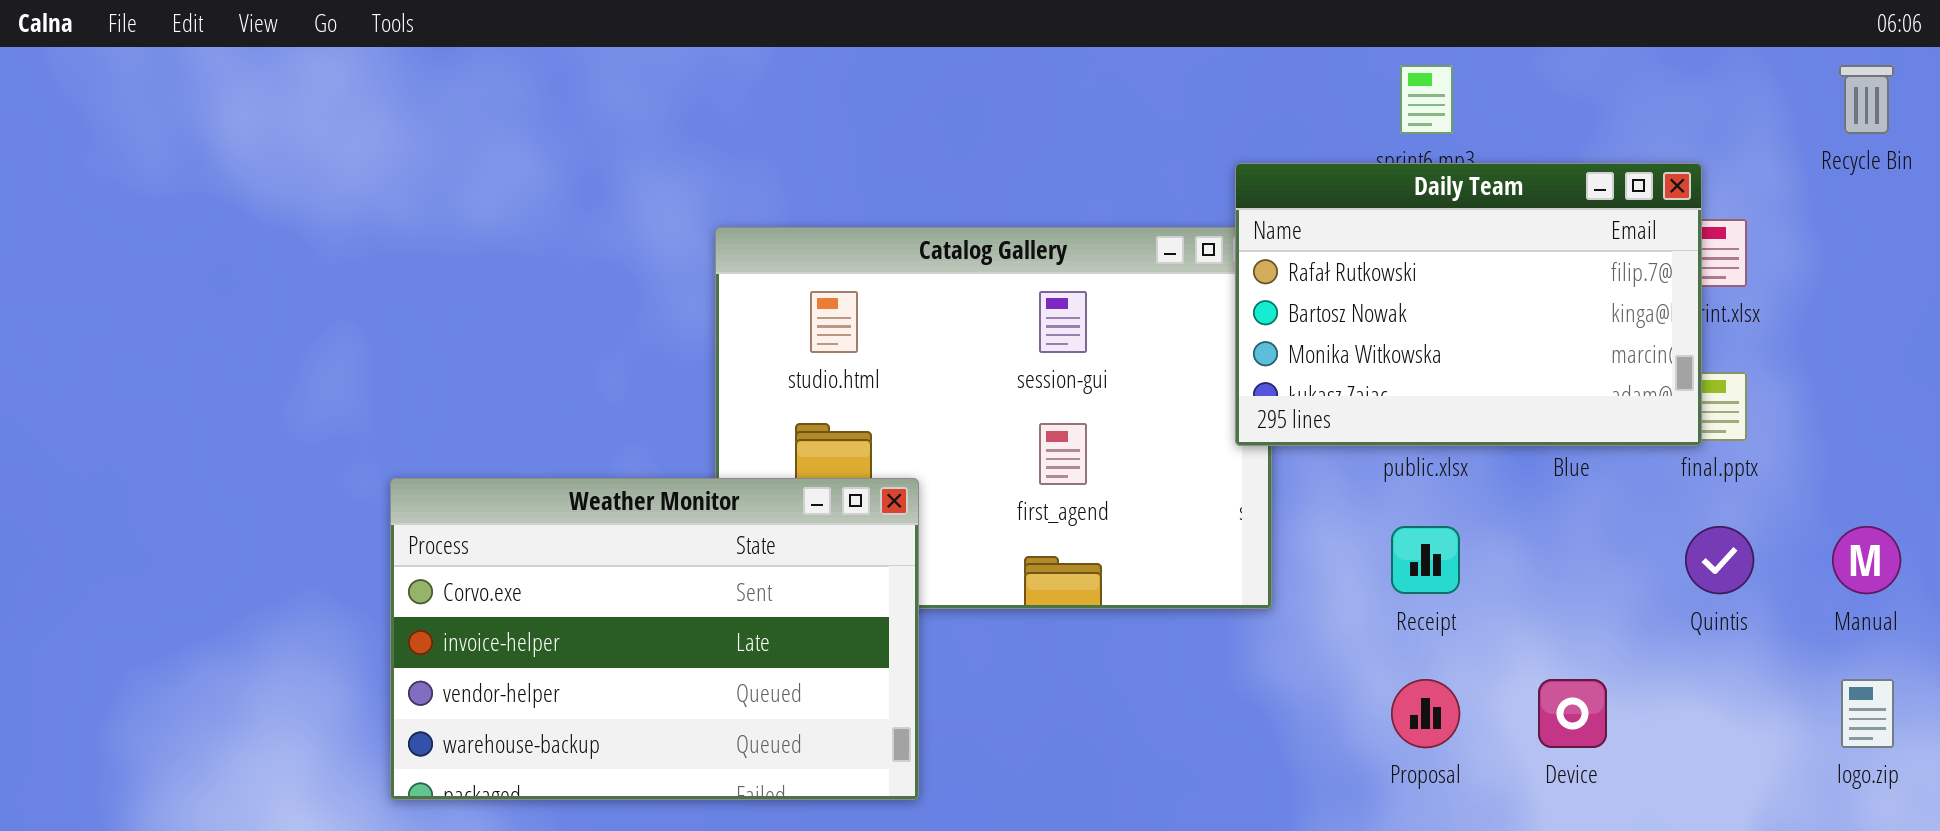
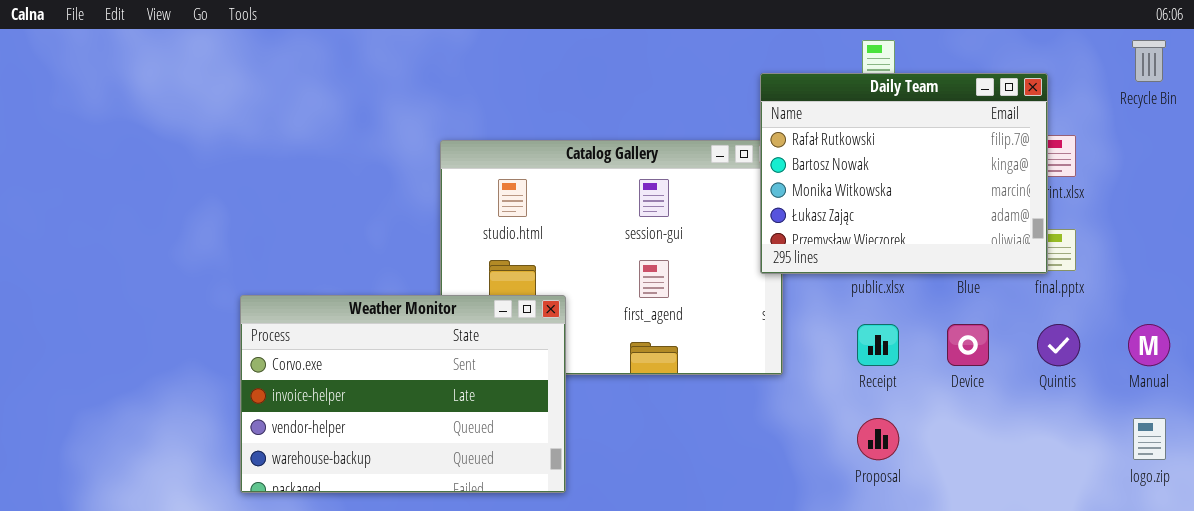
Daily Team: [1235,163,1702,446] -> [760,73,1048,274], resized
Device: [1538,679,1607,748] -> [947,324,989,366], moved

